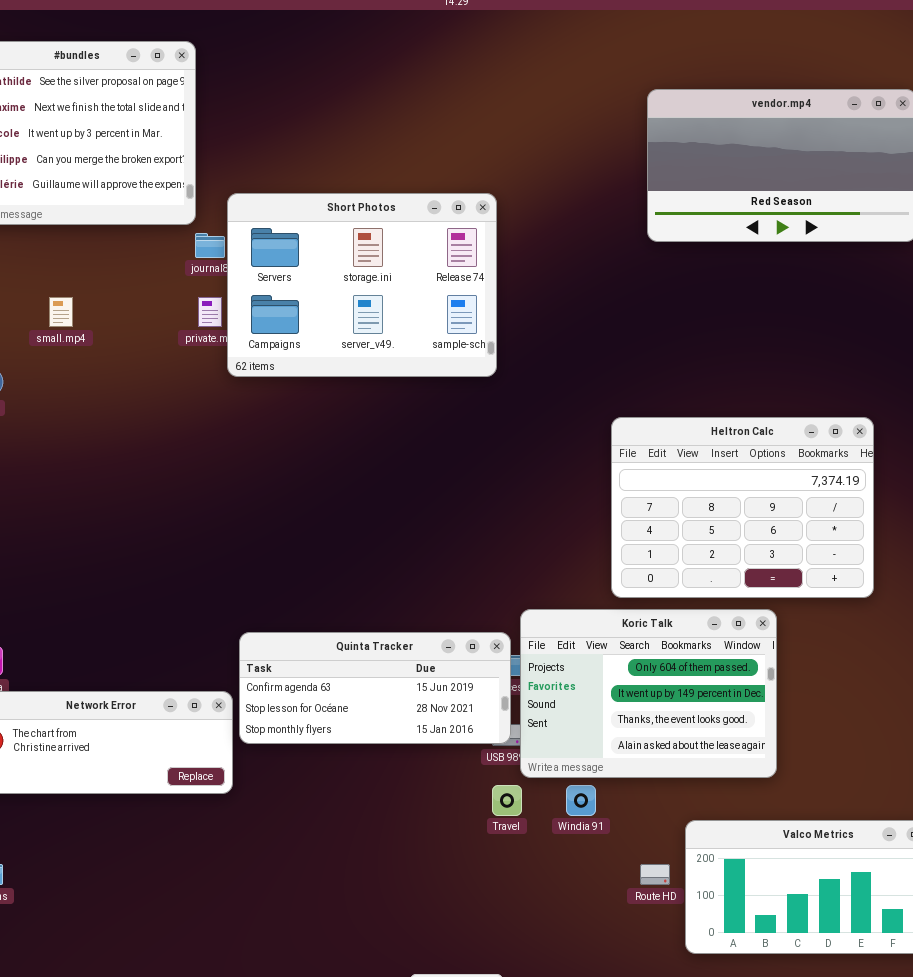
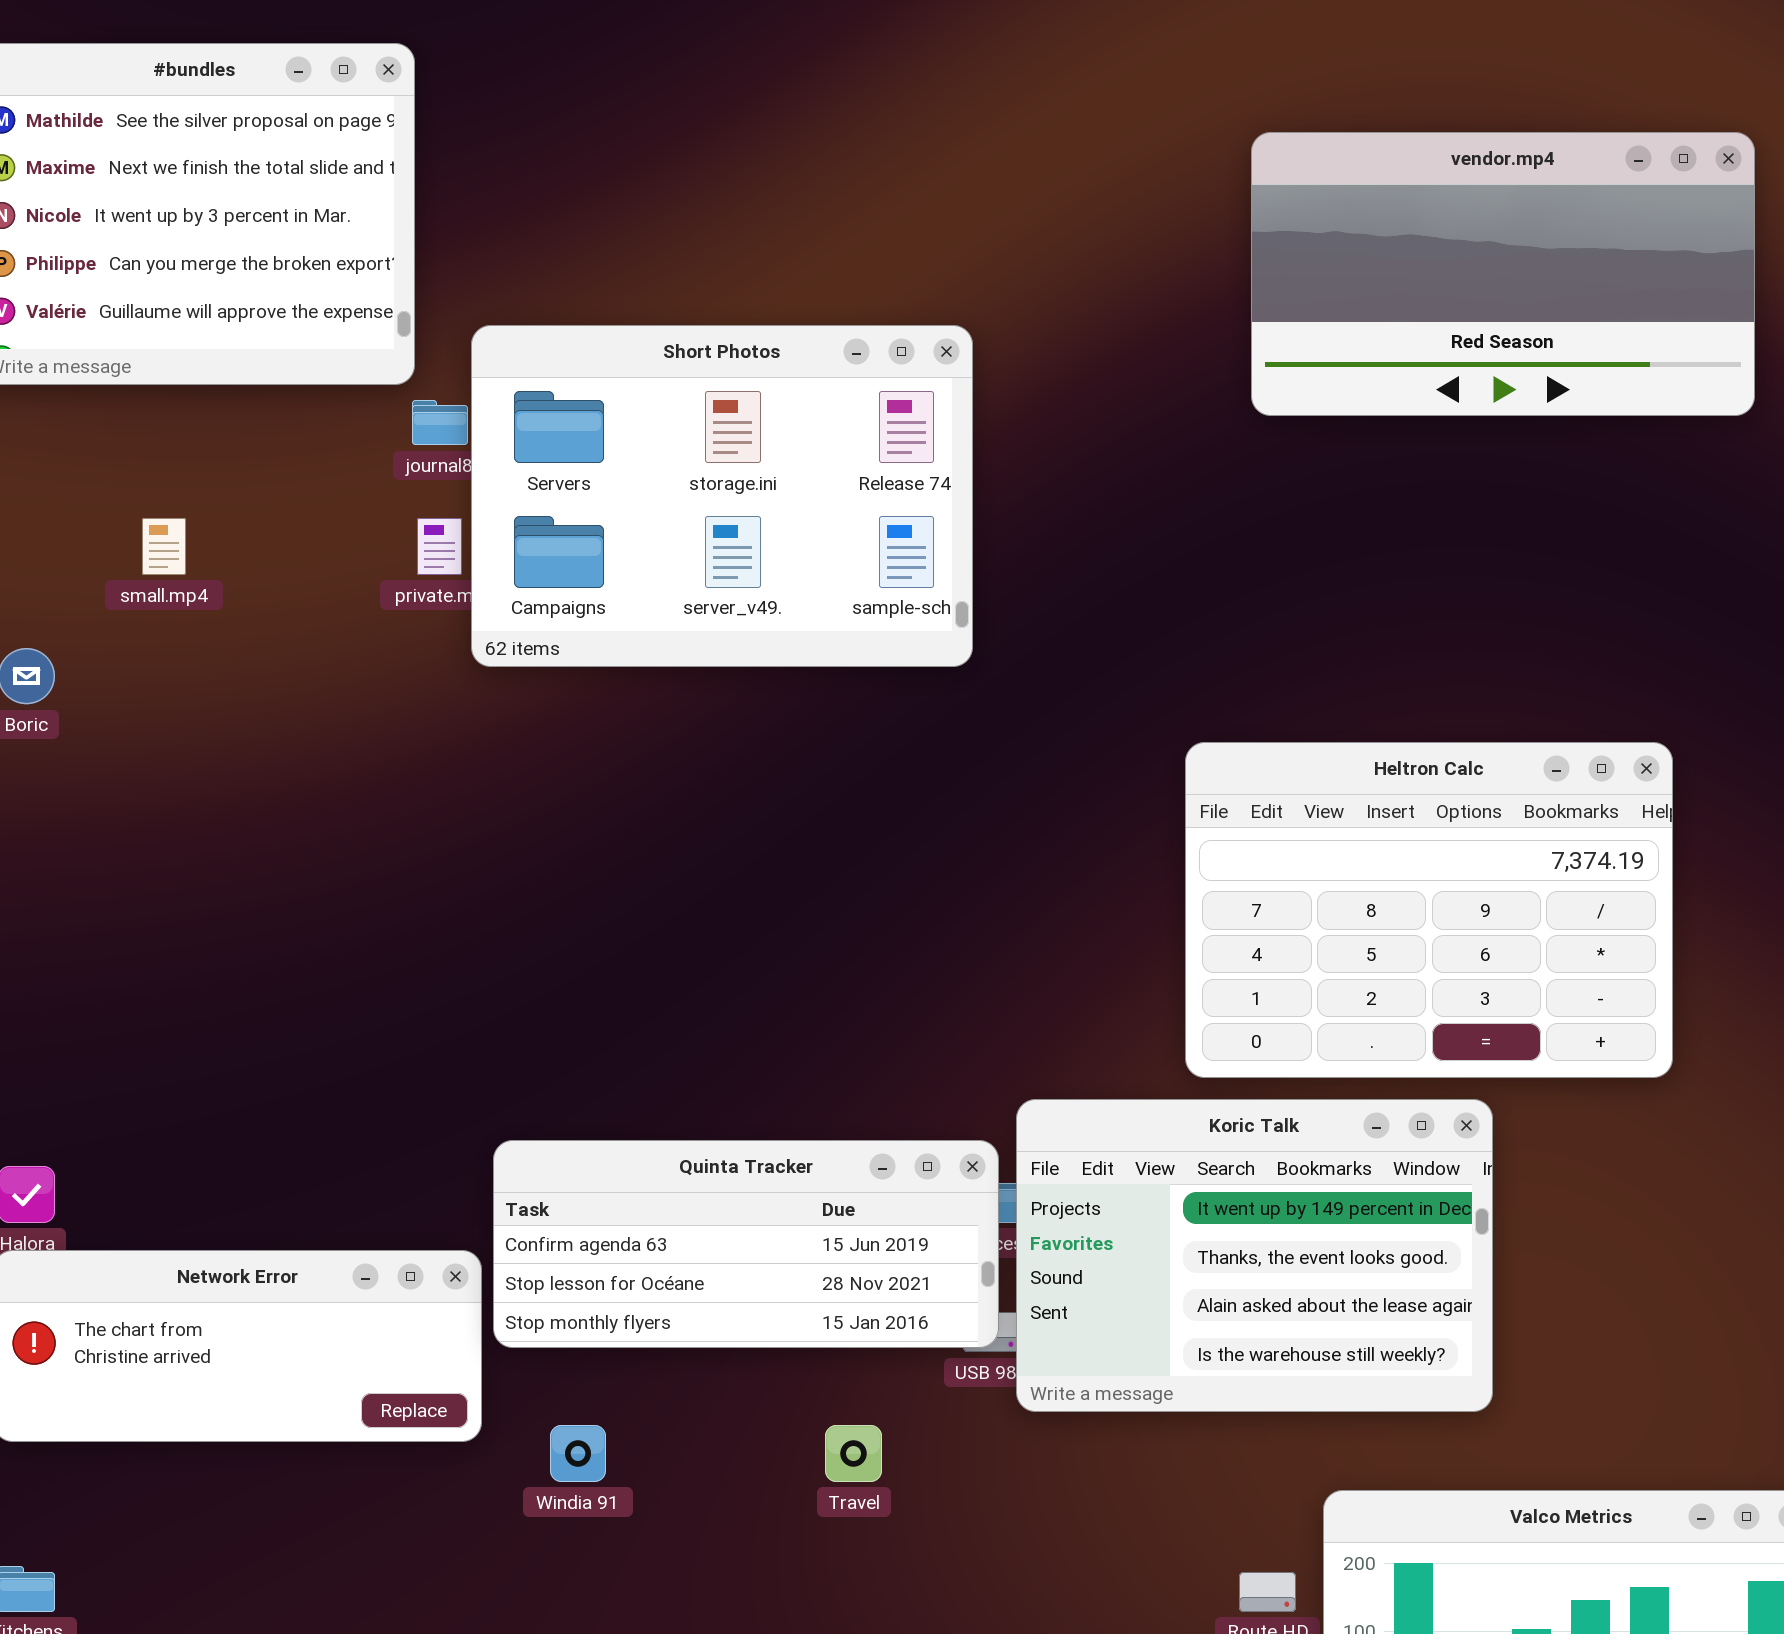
Koric Talk: [520,609,777,778] -> [1016,1099,1493,1412], scrolled down 1 row
Travel: [492,785,522,816] -> [825,1425,882,1482], moved
Windia 91: [566,785,596,816] -> [550,1425,606,1482], moved

